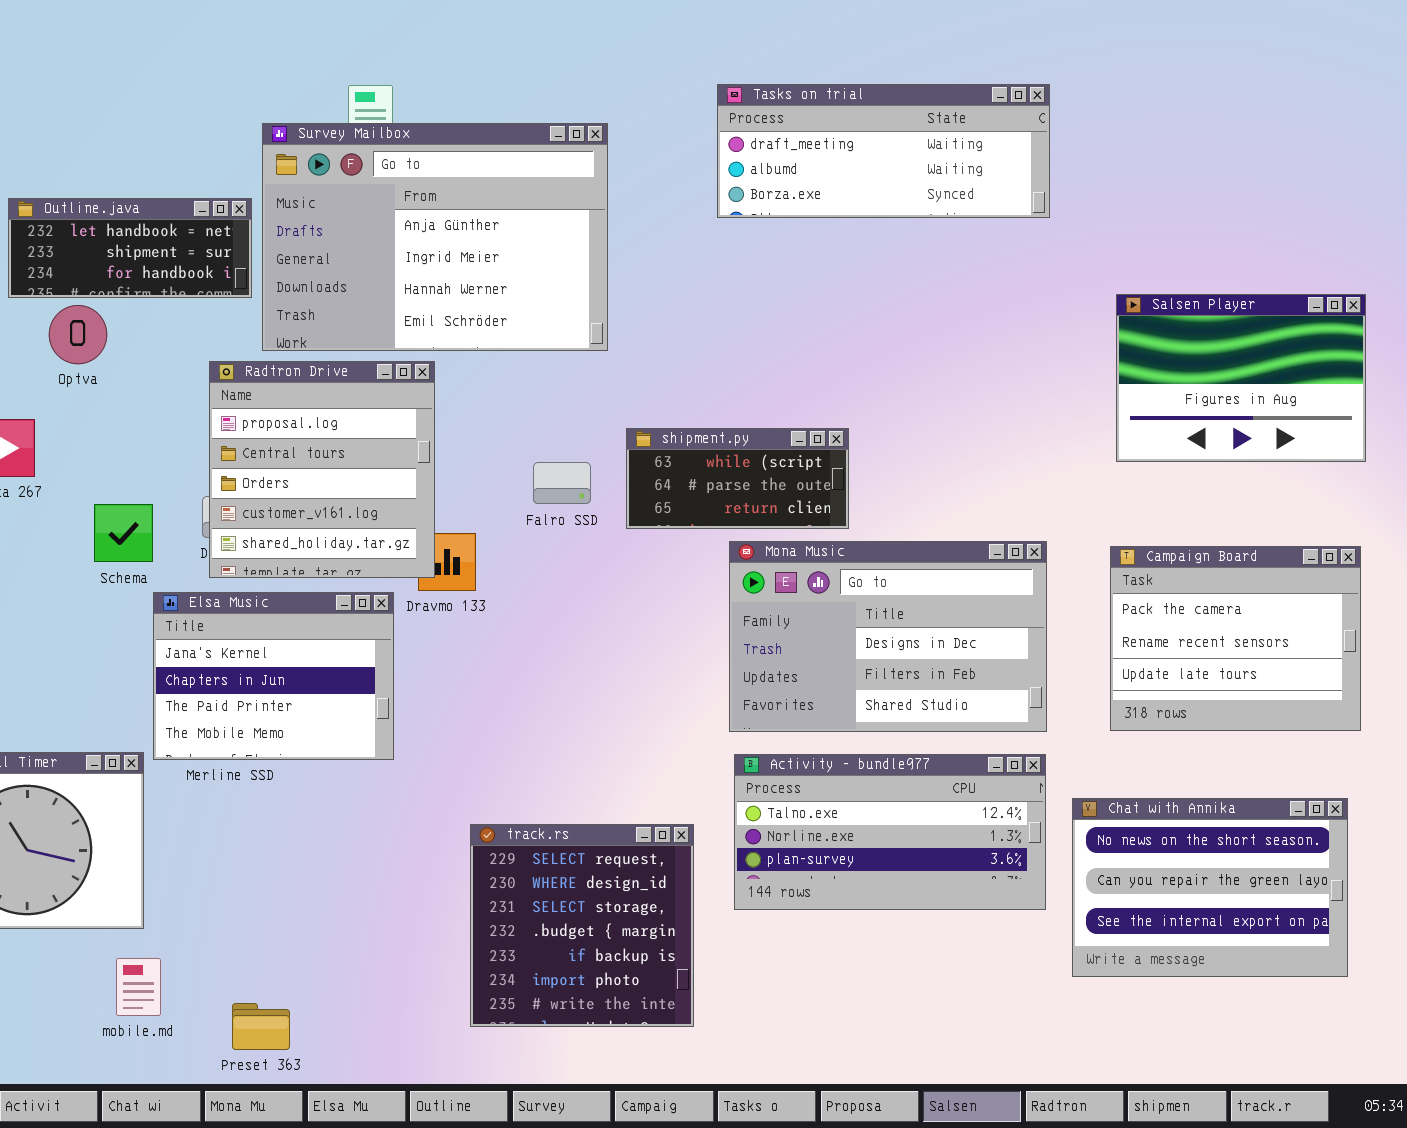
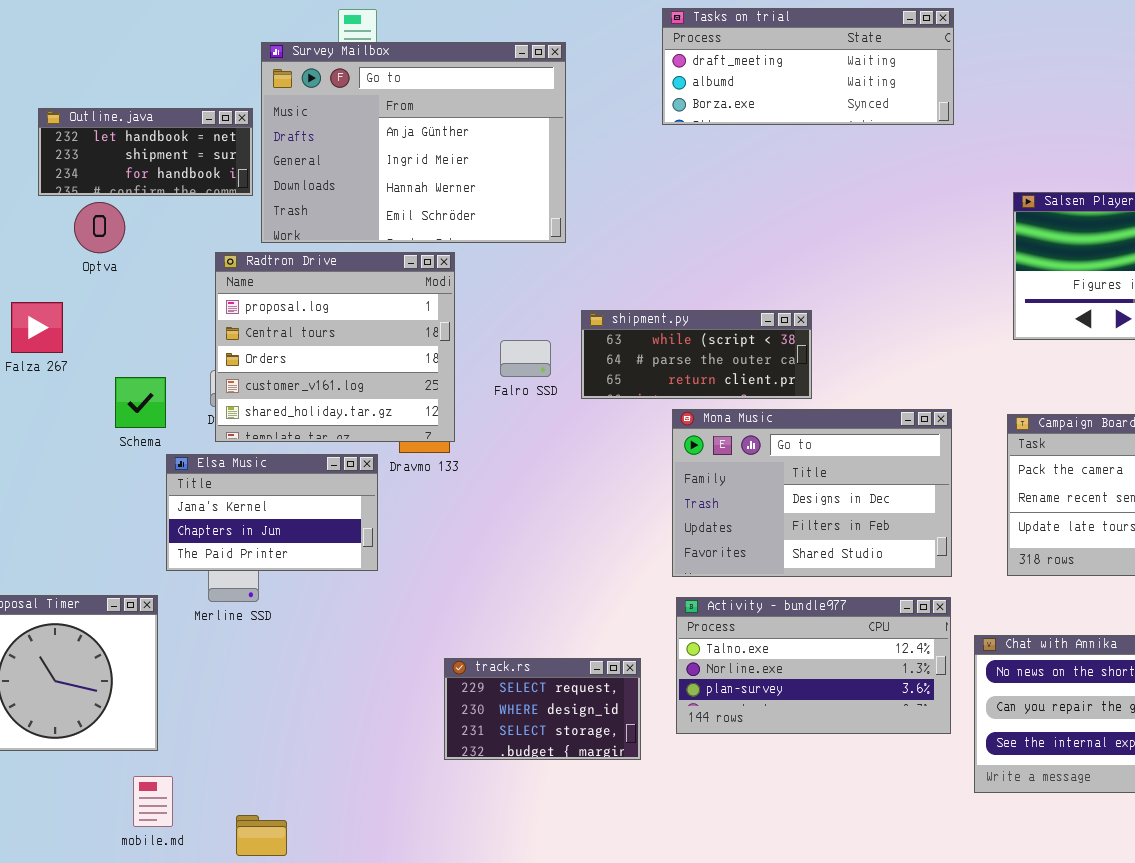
Radtron Drive: [209,361,435,578] -> [215,252,455,442], resized
shipment.py: [626,428,849,529] -> [581,310,812,399], resized
Elsa Music: [153,592,394,760] -> [166,454,378,571], resized
track.rs: [470,824,694,1027] -> [444,658,641,760], resized

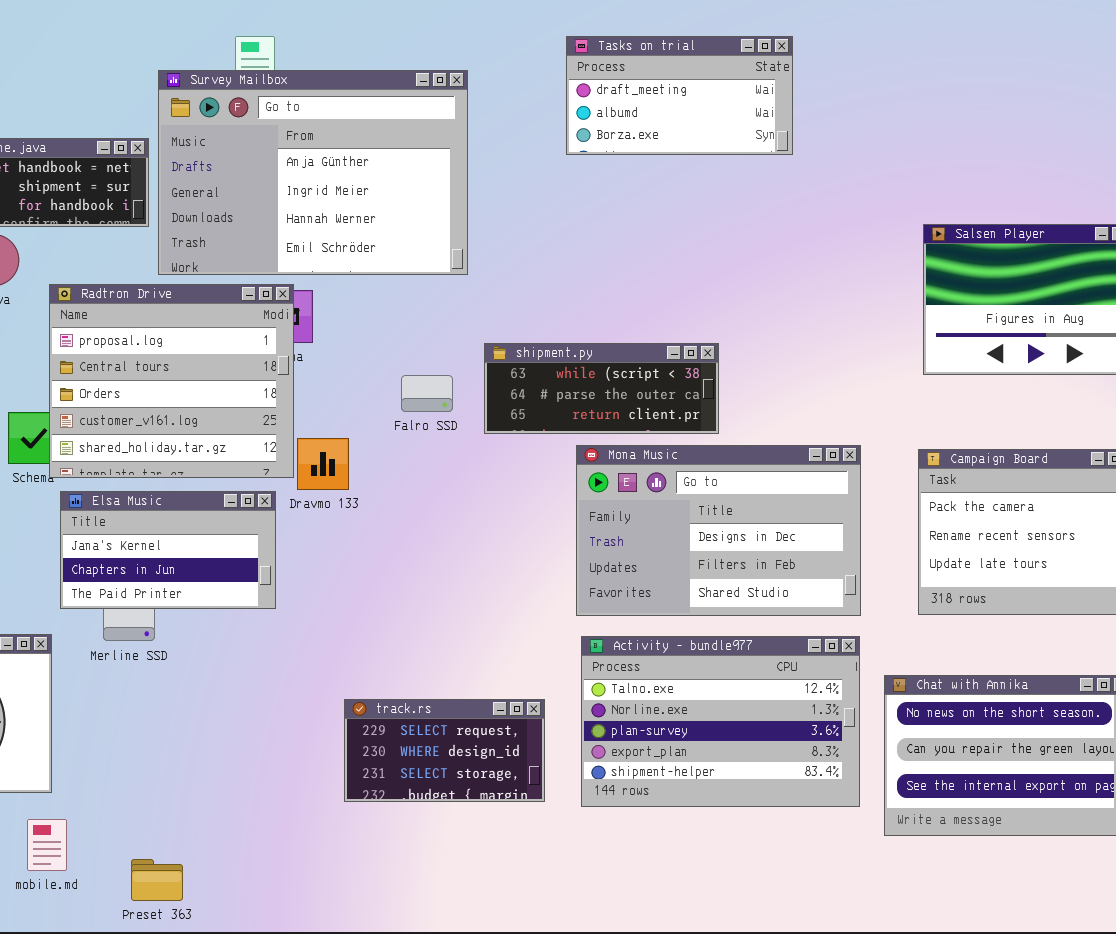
Tasks on trial: [662,8,954,125] -> [566,36,793,155], resized
Radtron Drive: [215,252,455,442] -> [49,284,294,478], moved
Activity - bundle977: [676,597,951,734] -> [581,636,860,807], resized

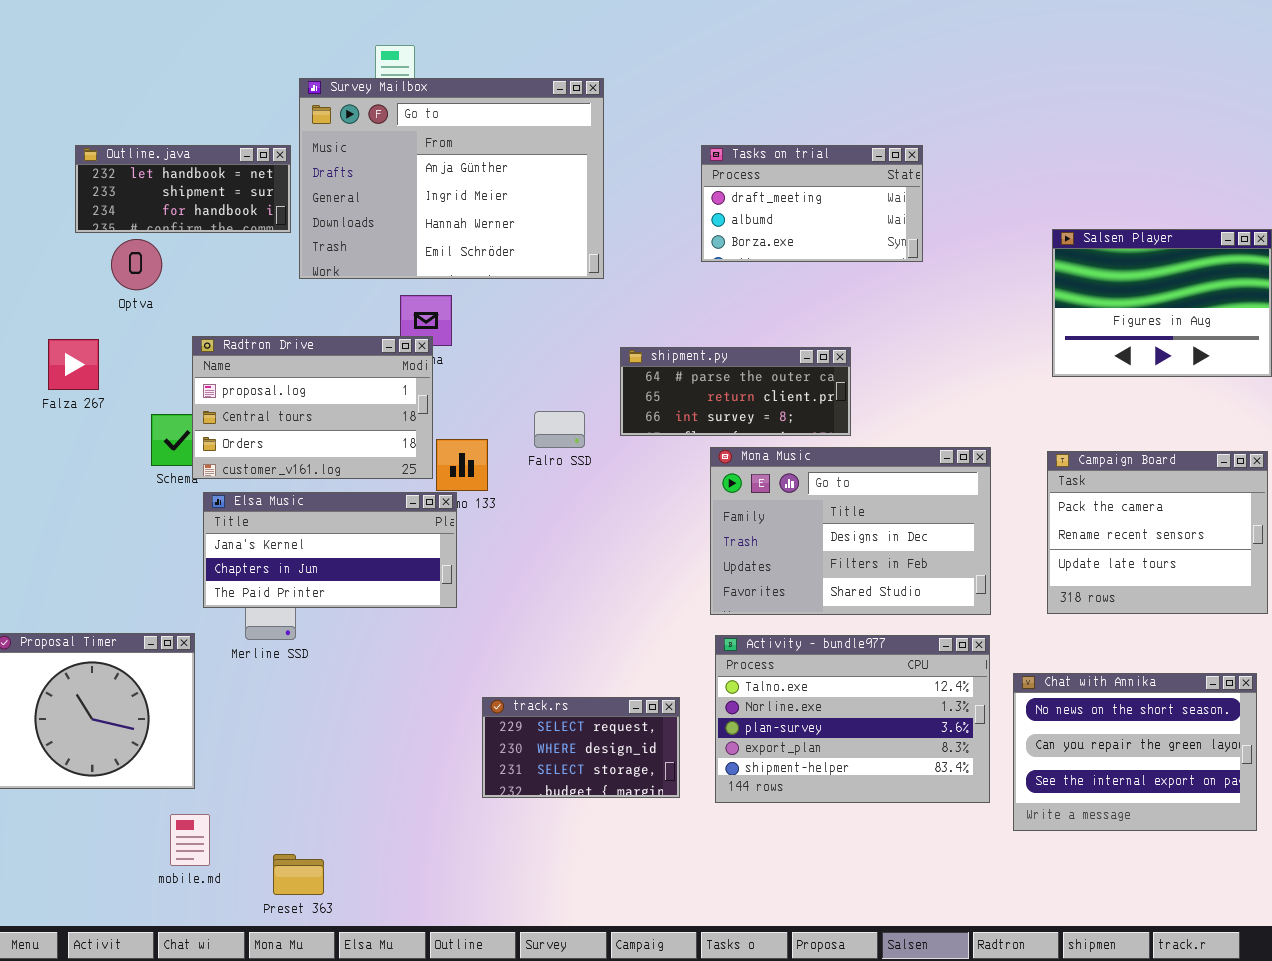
Tasks on trial: [566,36,793,155] -> [701,145,923,262], moved
Radtron Drive: [49,284,294,478] -> [192,336,433,479], resized
shipment.py: [484,343,719,434] -> [620,347,851,436], scrolled down 1 row
Falro SSD: [401,375,453,412] -> [534,411,585,448], moved
Elsa Music: [60,491,276,609] -> [203,492,457,608], resized

